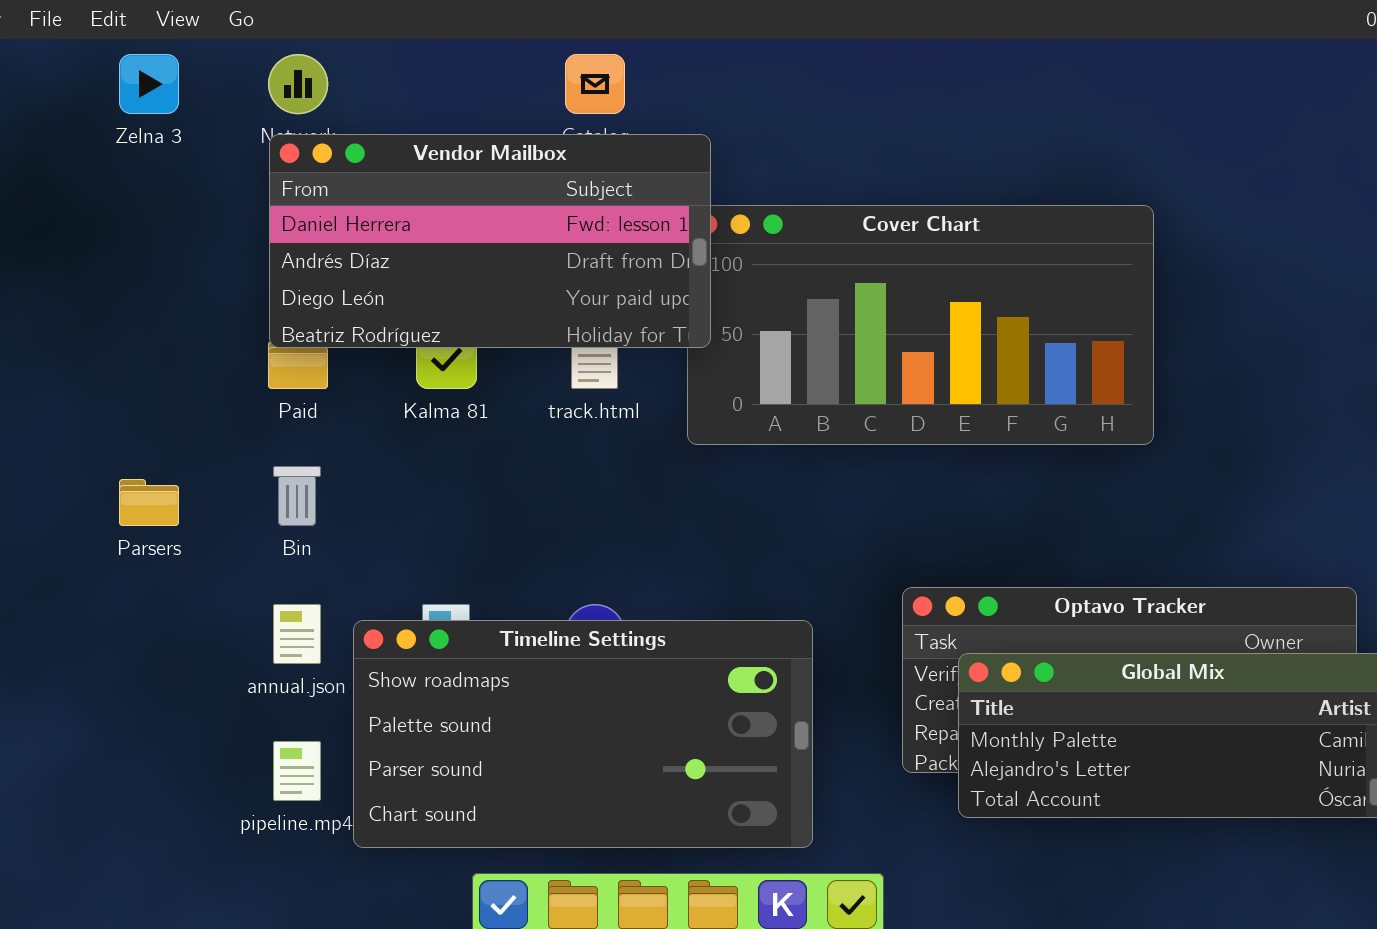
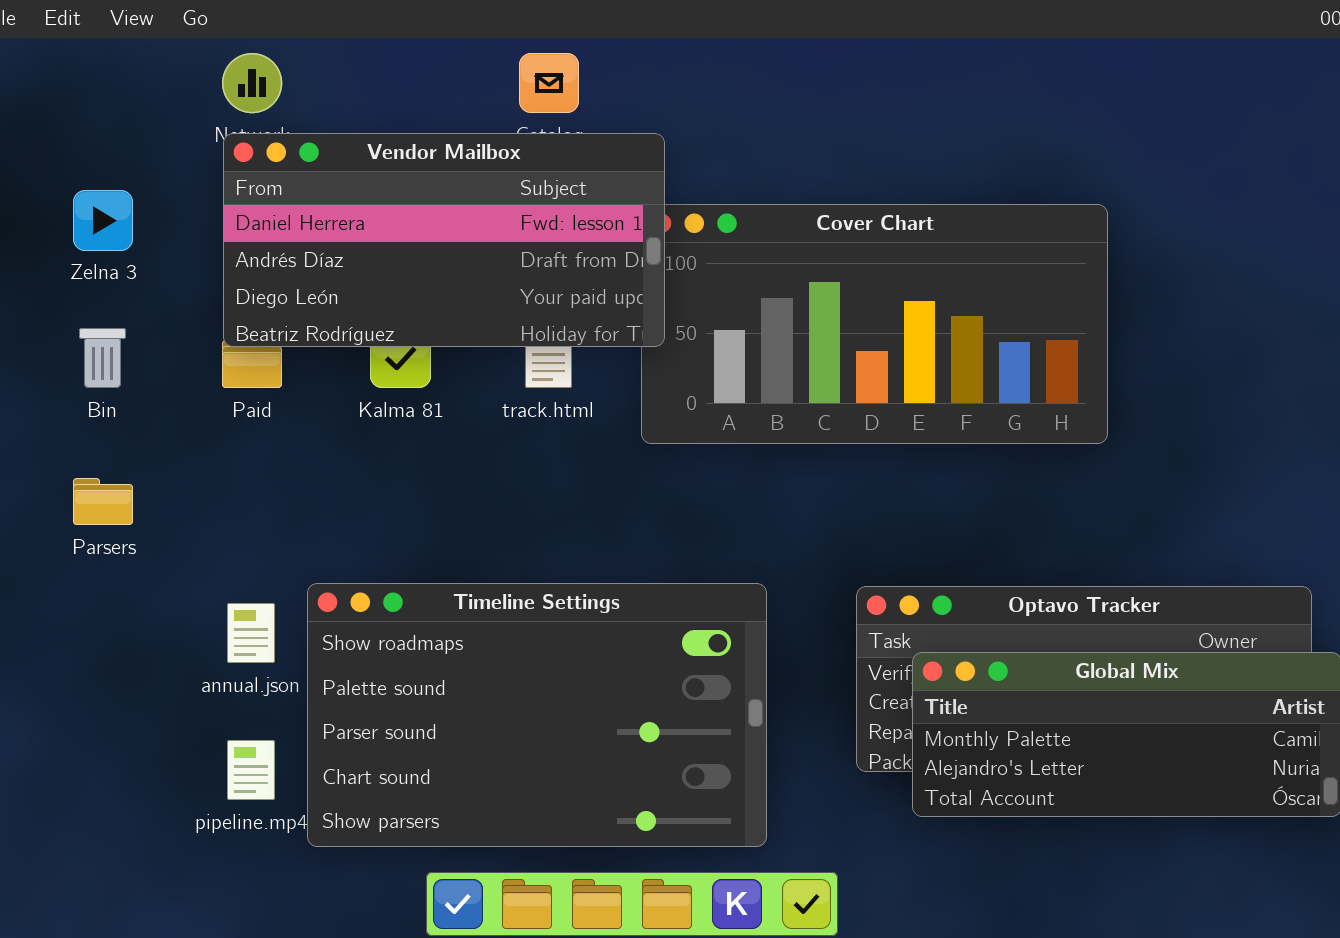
Zelna 3: [119,54,179,114] -> [73,190,133,251], moved
Bin: [273,466,321,526] -> [79,328,126,388], moved
Timeline Settings: [353,620,813,848] -> [307,583,767,847], resized

